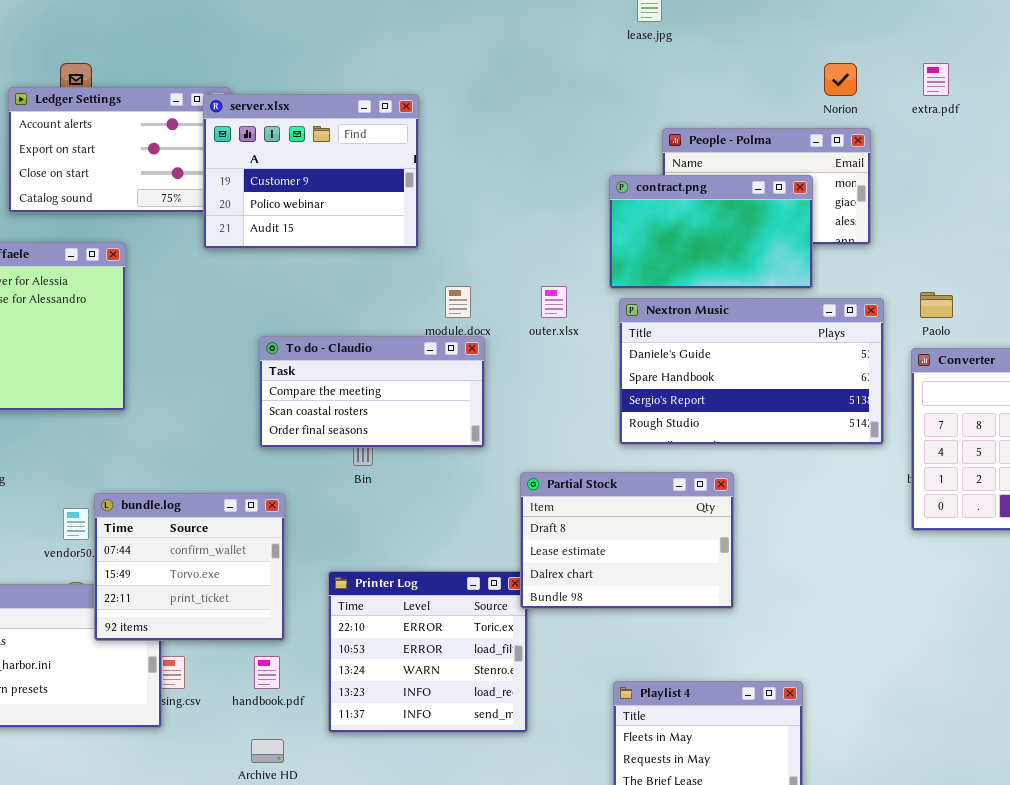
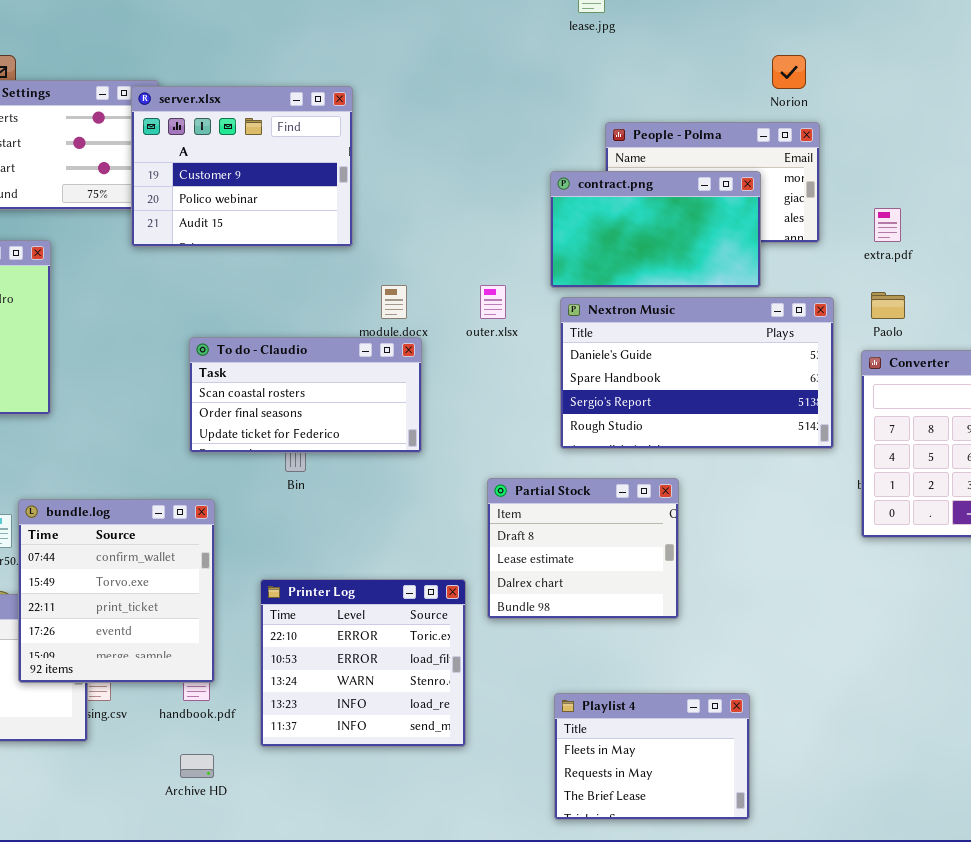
extra.pdf: [923,63,949,96] -> [874,208,901,242], moved
To do - Claudio: [259,336,485,448] -> [189,337,422,453], scrolled down 1 row
Partial Stock: [520,472,734,609] -> [487,478,679,619], resized
bundle.log: [94,493,285,641] -> [18,499,215,683], resized

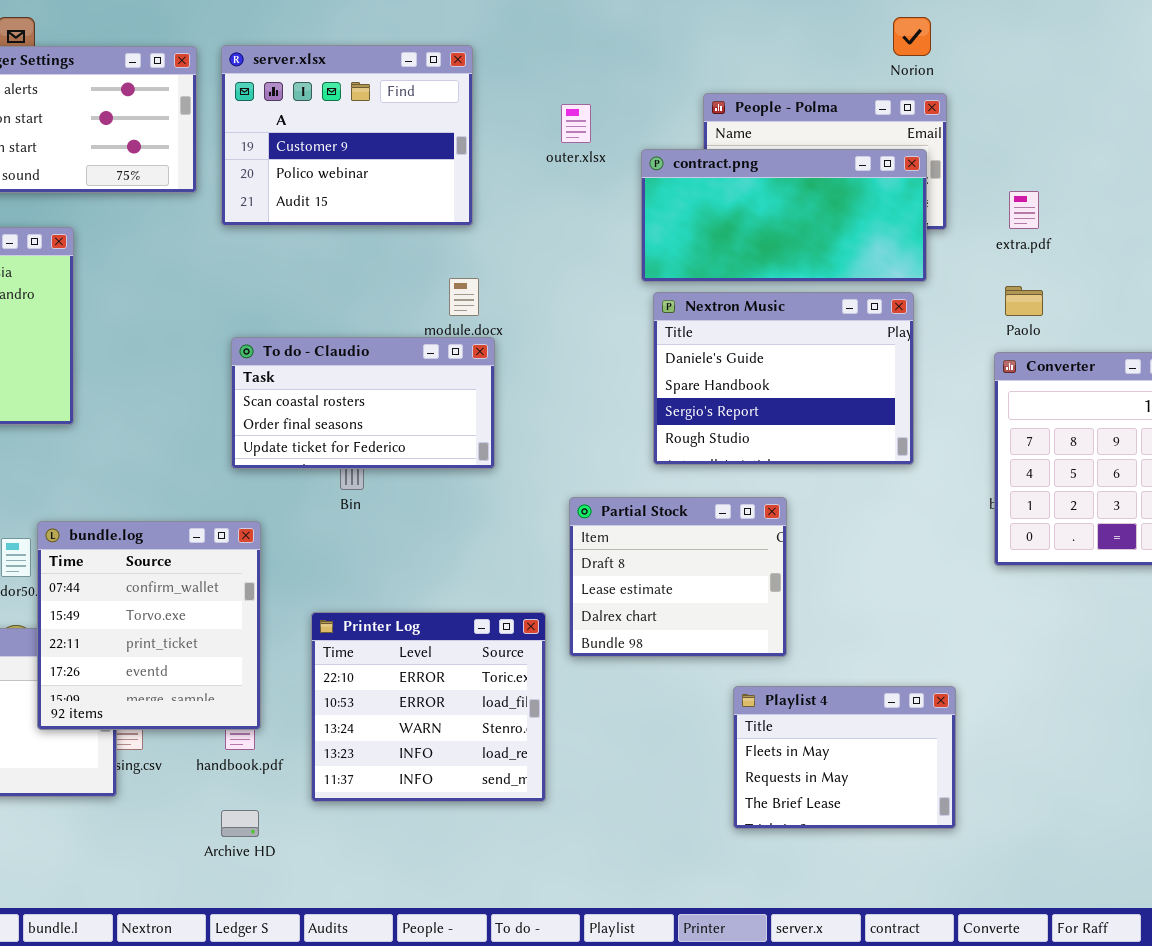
server.xlsx: [131,86,353,247] -> [221,45,473,226], moved
contract.png: [550,171,761,288] -> [641,149,927,282], resized
outer.xlsx: [480,285,506,319] -> [561,104,591,143], moved
Nextron Music: [560,297,834,449] -> [653,292,914,465], resized
Playlist 4: [554,693,750,820] -> [733,686,956,829], moved

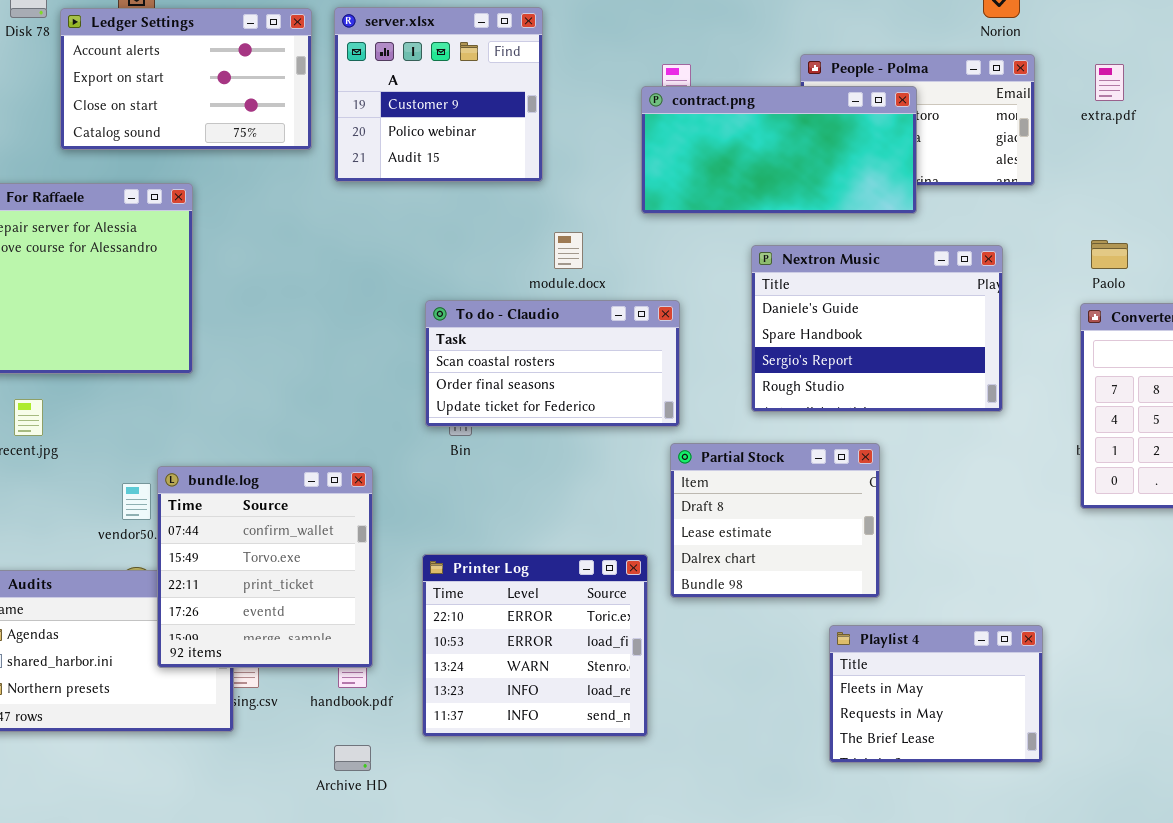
server.xlsx: [221,45,473,226] -> [334,7,543,182], resized
contract.png: [641,149,927,282] -> [641,86,917,214], moved
extra.pdf: [1009,191,1039,229] -> [1095,64,1124,101], moved
To do - Claudio: [231,337,495,469] -> [425,300,680,427], moved

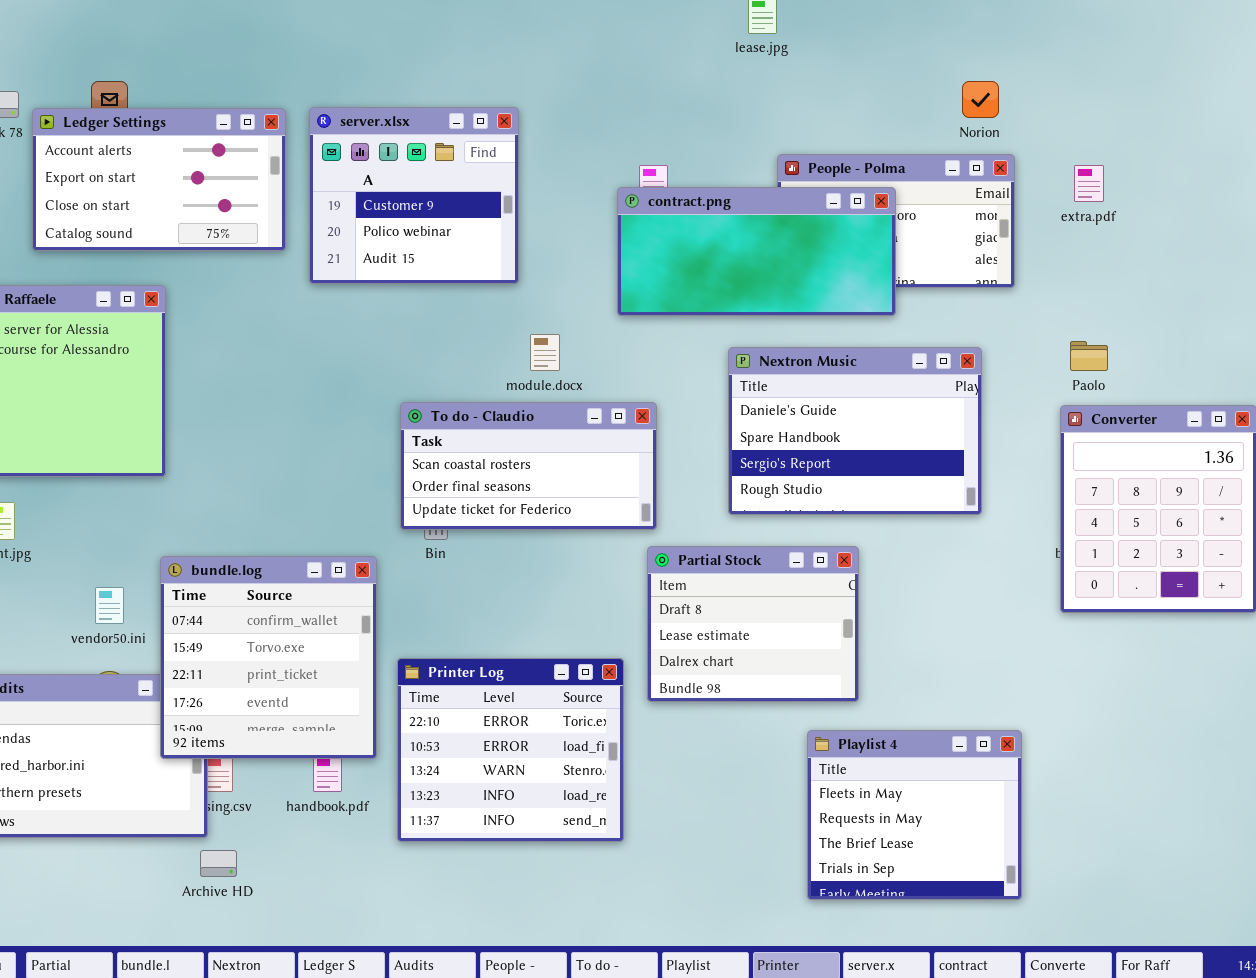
bundle.log: [157,466,373,668] -> [160,556,377,759], moved
Playlist 4: [829,625,1043,763] -> [807,730,1022,900], resized
Archive HD: [334,745,371,771] -> [200,850,237,877], moved

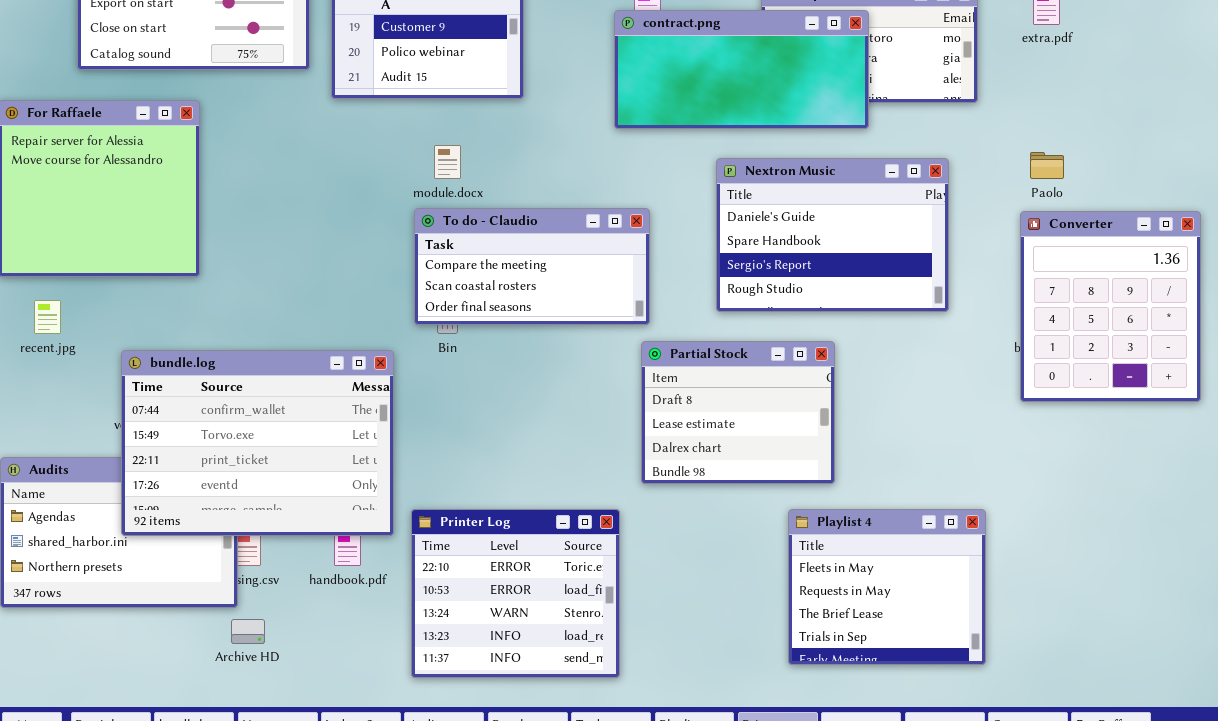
module.docx: [530,334,560,371] -> [434,145,461,179], moved
To do - Claudio: [400,402,657,530] -> [414,208,650,325], scrolled up 1 row
bundle.log: [160,556,377,759] -> [121,350,394,536], resized
Printer Log: [397,658,624,842] -> [411,509,620,678], moved

